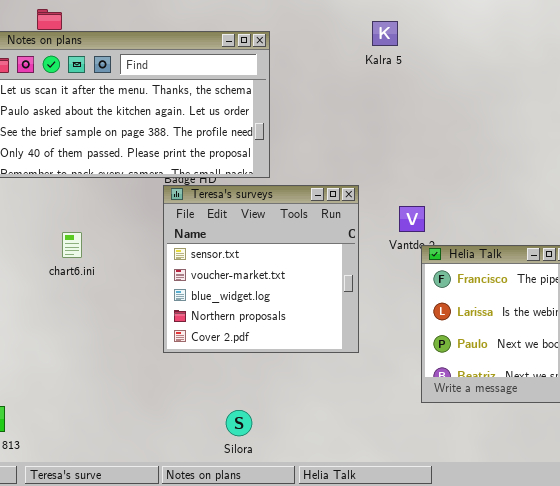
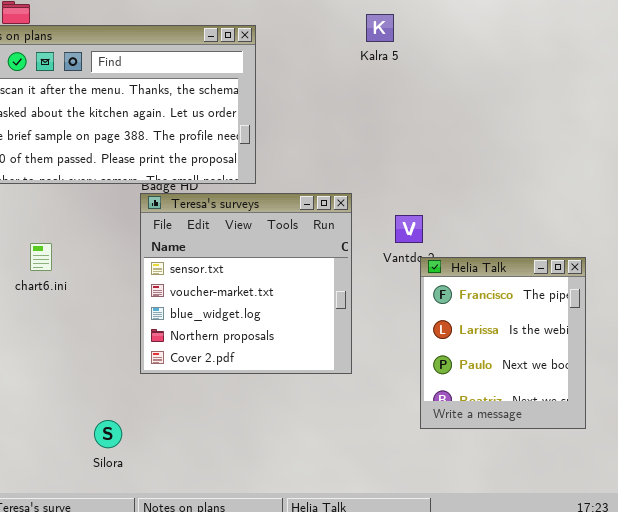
Silora: [226,410,252,436] -> [94,420,122,448], moved

